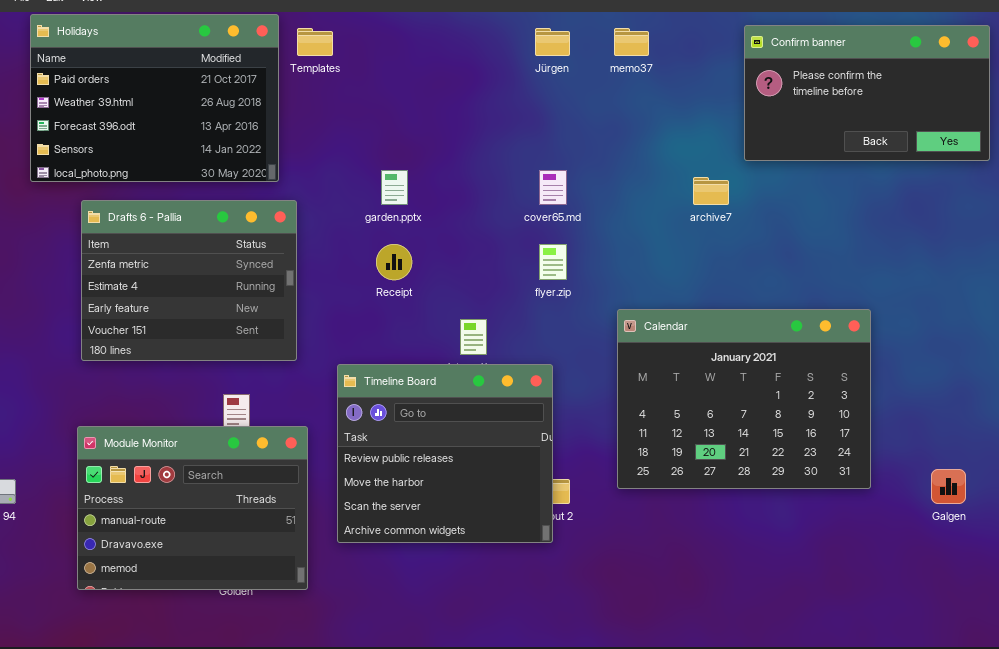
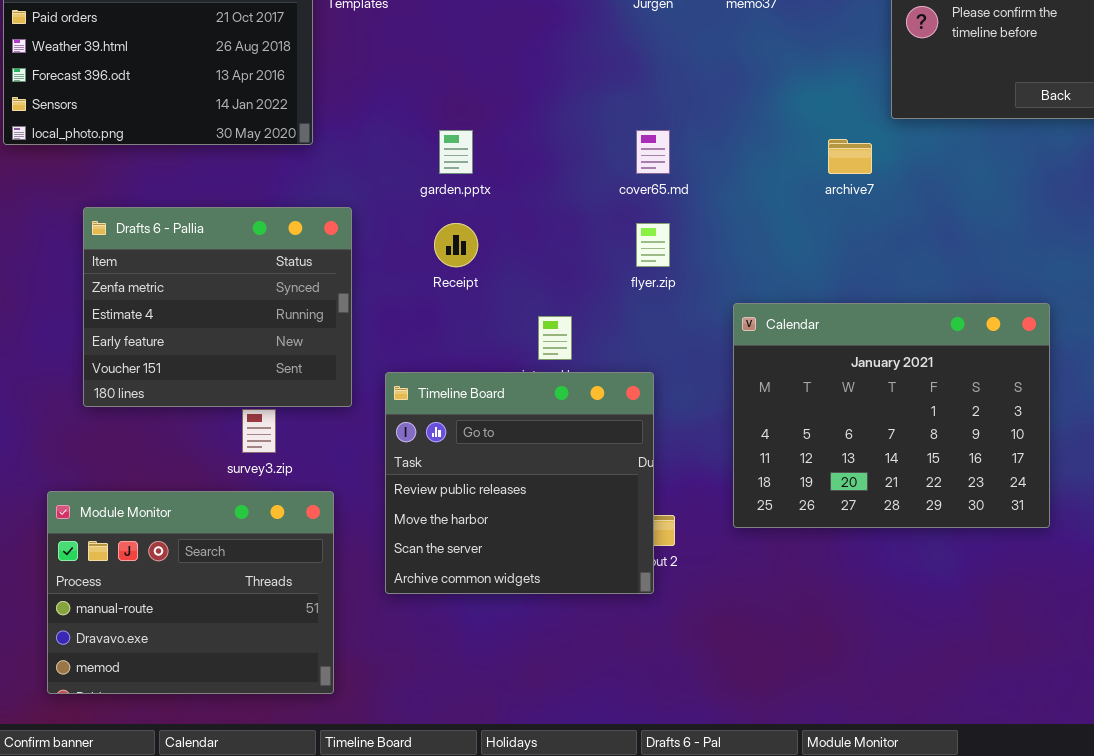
Drafts 6 - Pallia: [81,200,297,361] -> [83,207,352,407], moved
Module Monitor: [77,426,308,590] -> [47,491,334,694], moved

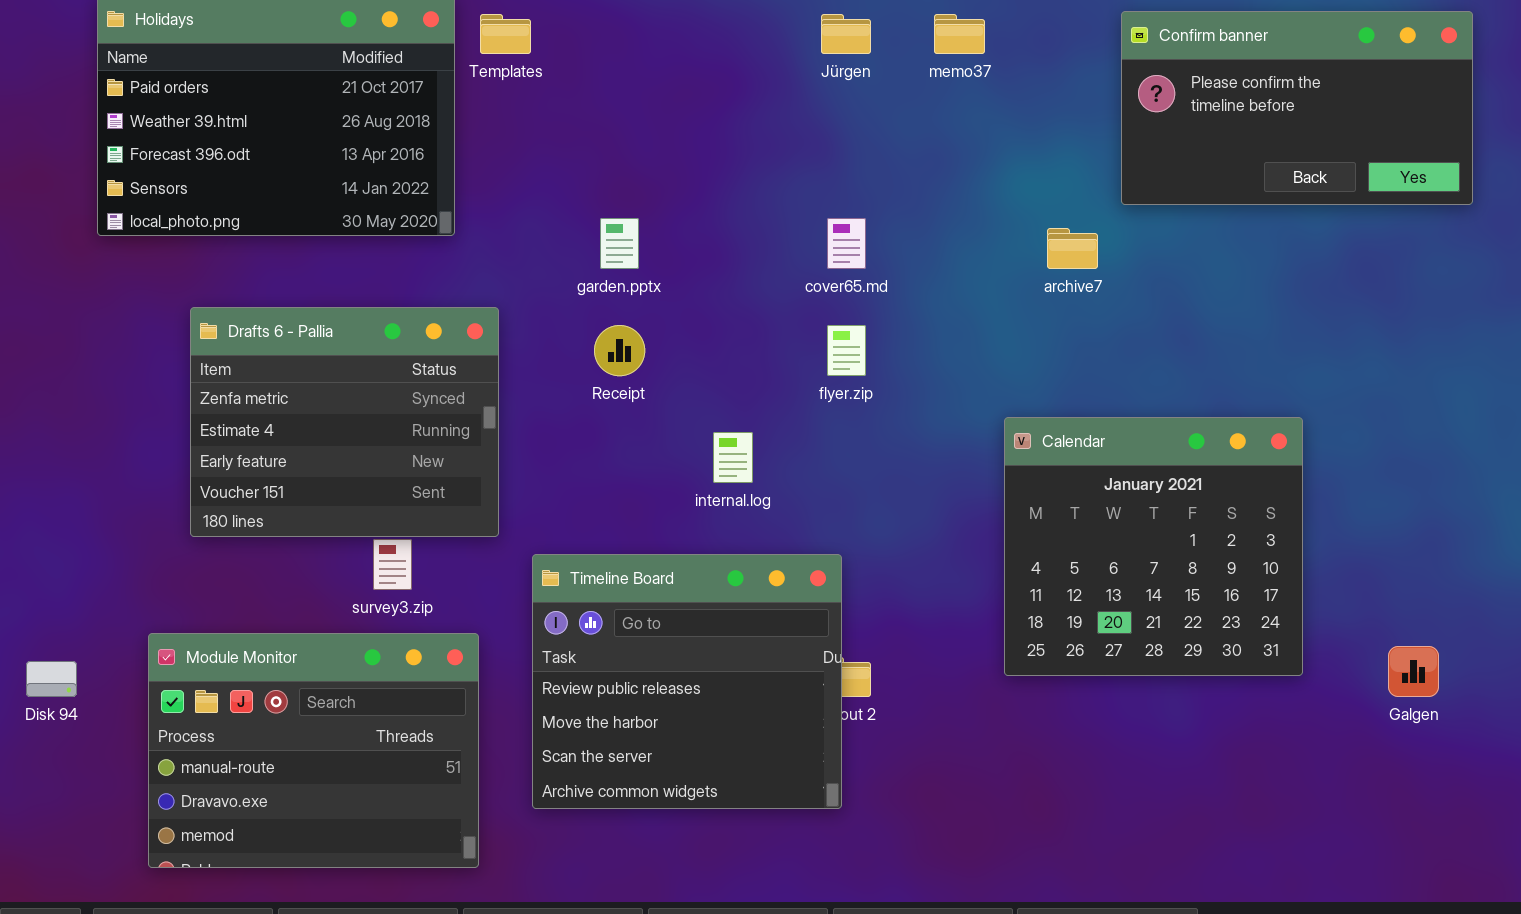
Calendar: [733,303,1050,528] -> [1004,417,1303,676], resized
Timeline Board: [385,372,654,594] -> [532,554,842,809], moved

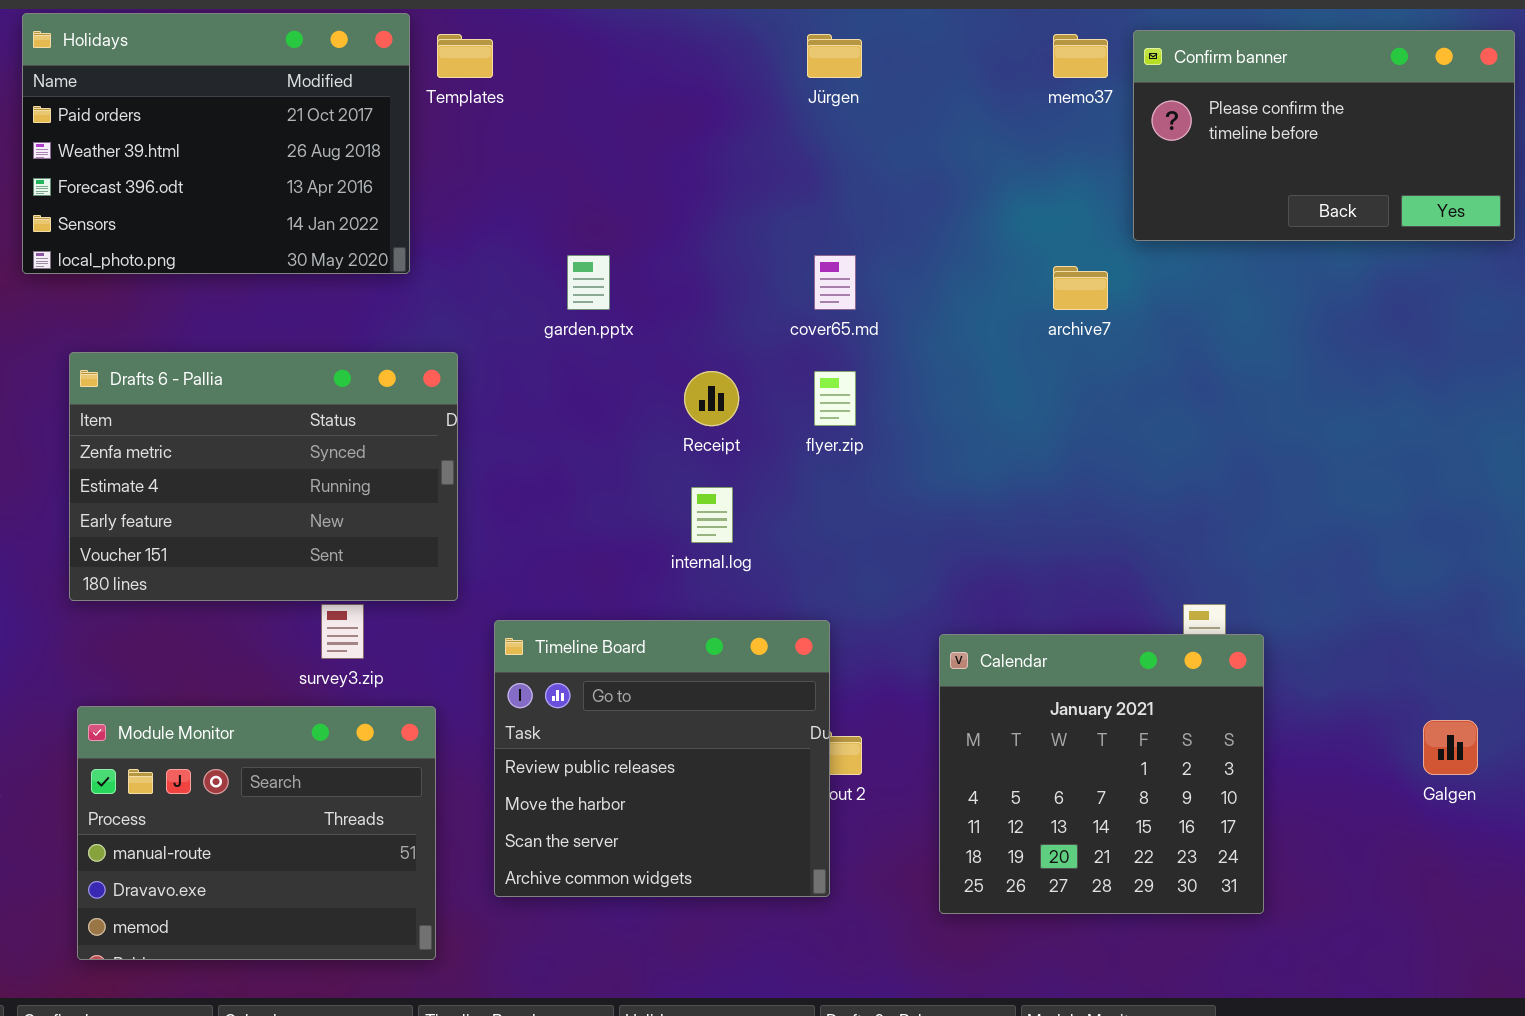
memo37: [934,14,985,54] -> [1053,34,1108,78], moved
Drafts 6 - Pallia: [190,307,499,537] -> [69,352,458,601], resized
Receipt: [594,325,645,376] -> [684,371,739,426], moved
Calendar: [1004,417,1303,676] -> [939,634,1264,914], moved

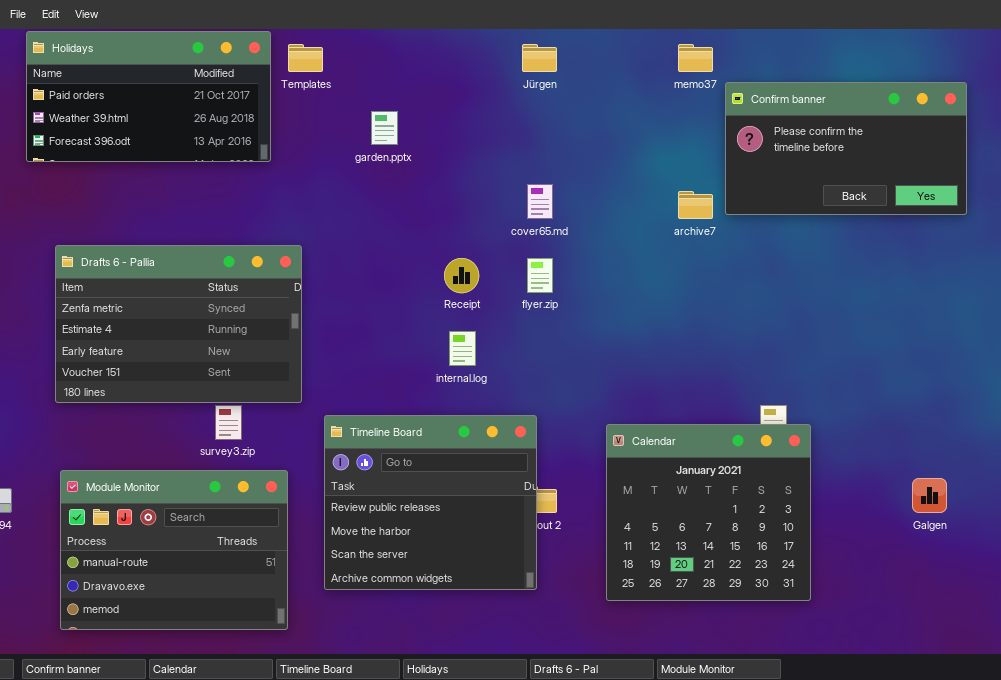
Holidays: [22,13,410,274] -> [26,31,271,162], resized
Confirm banner: [1133,30,1515,241] -> [725,82,967,215], moved
garden.pptx: [567,255,610,310] -> [371,111,398,145], moved

